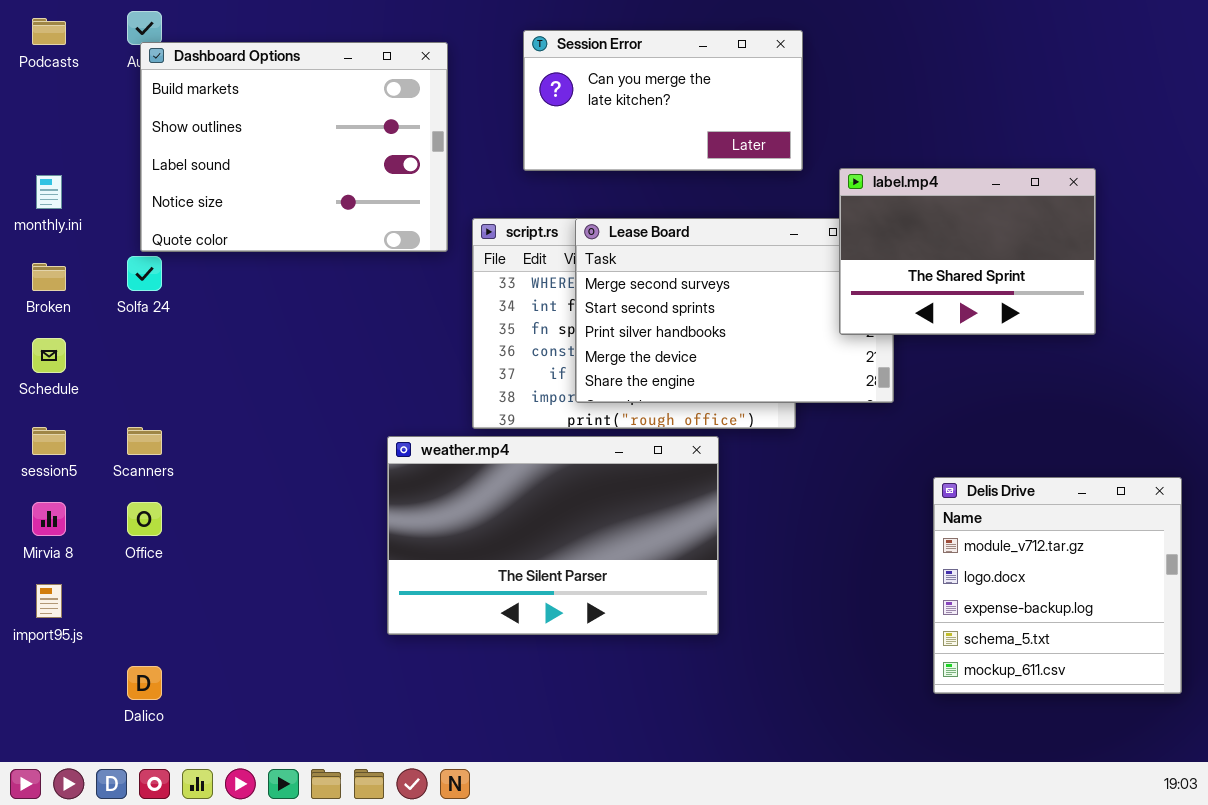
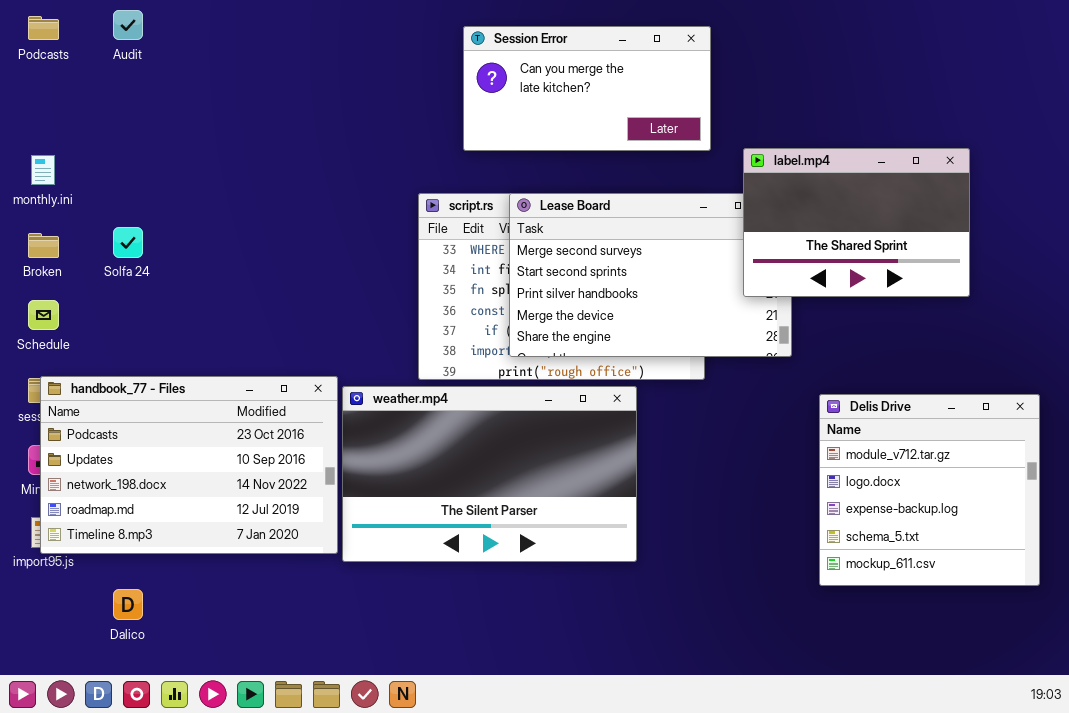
Dashboard Options: [140,42,448,252] -> none, closed
handbook_77 - Files: none -> [40,376,338,554], opened
Delis Drive: [933,477,1182,694] -> [819,394,1040,586], moved

